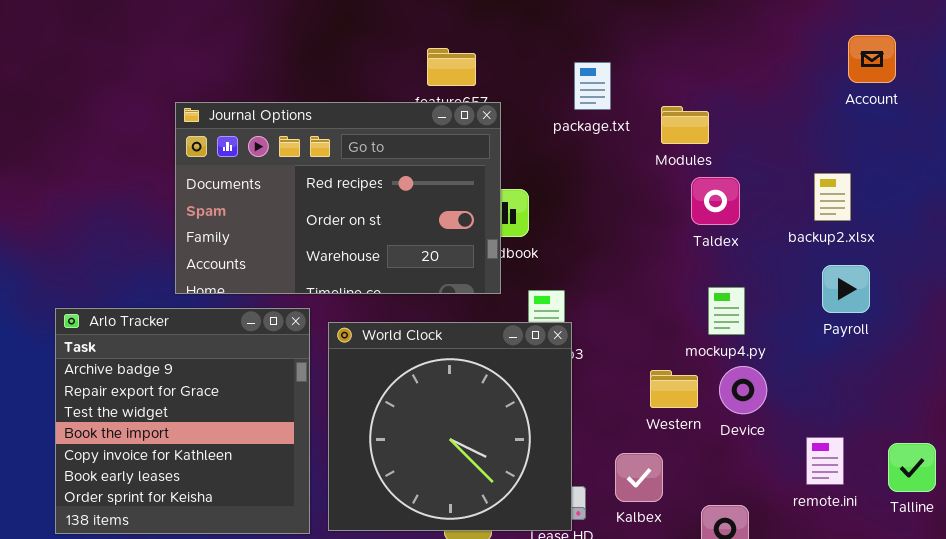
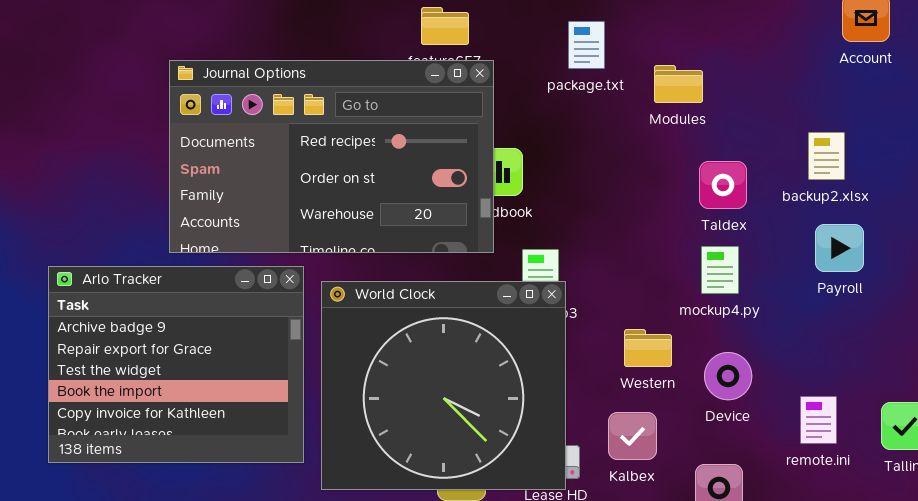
Taldex: [691,177,740,225] -> [699,161,747,209], moved
Arlo Tracker: [55,308,310,534] -> [48,266,304,463], resized
Device: [719,366,767,414] -> [704,352,752,400], moved
Western: [650,370,698,408] -> [624,329,672,367], moved

